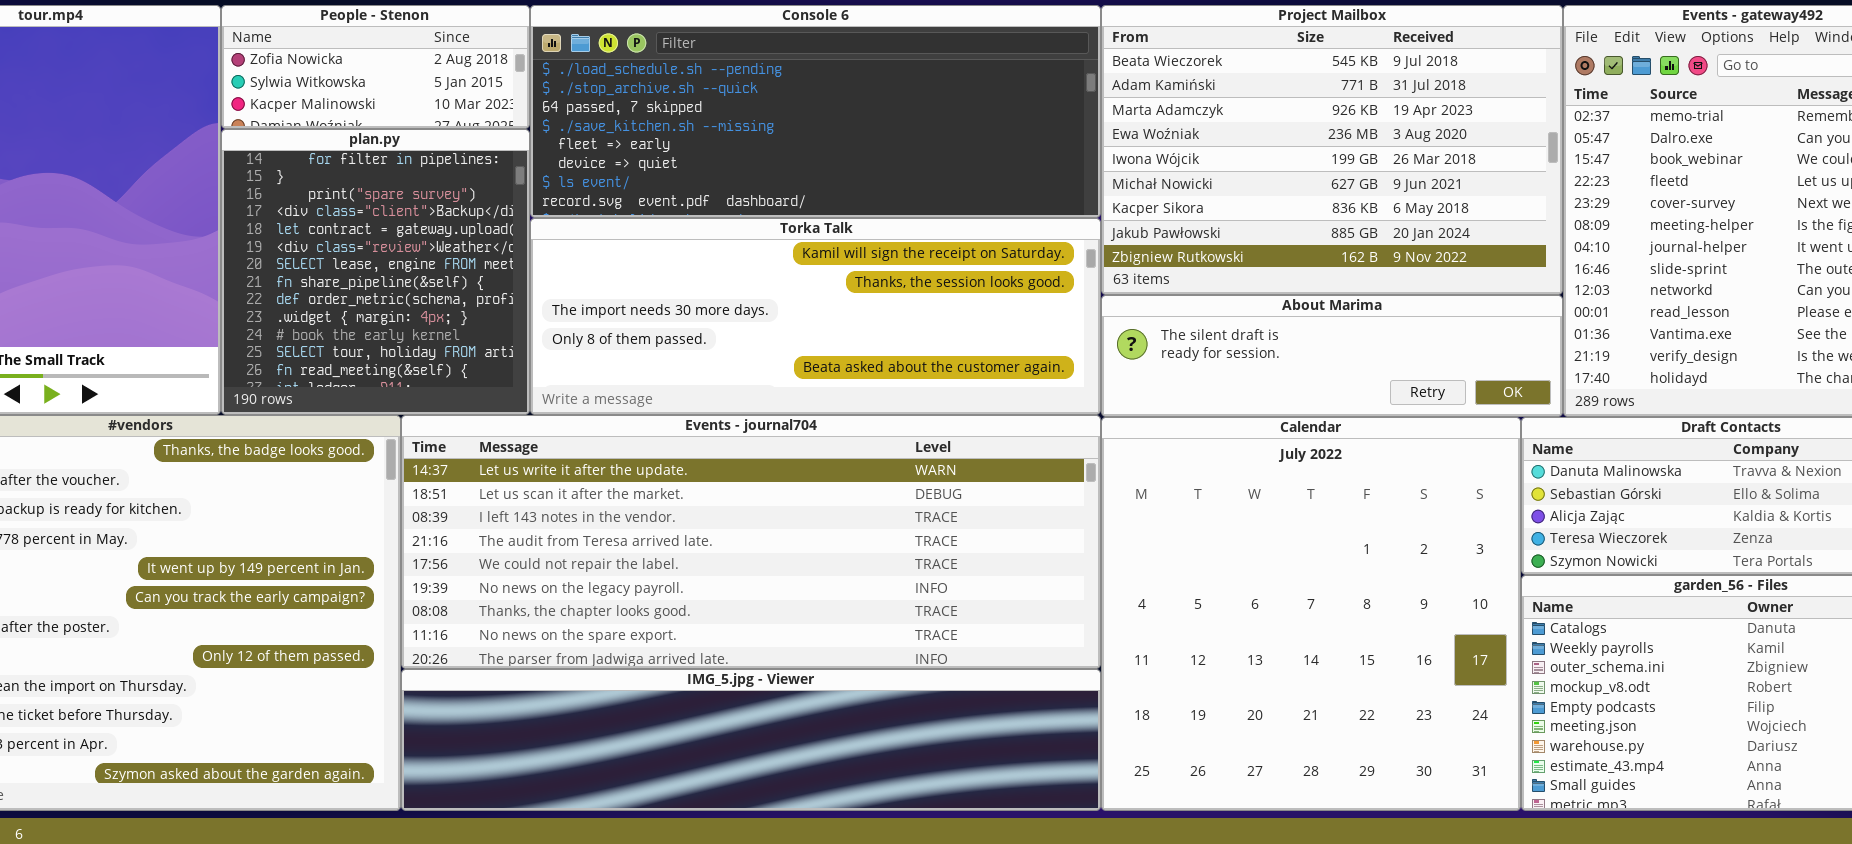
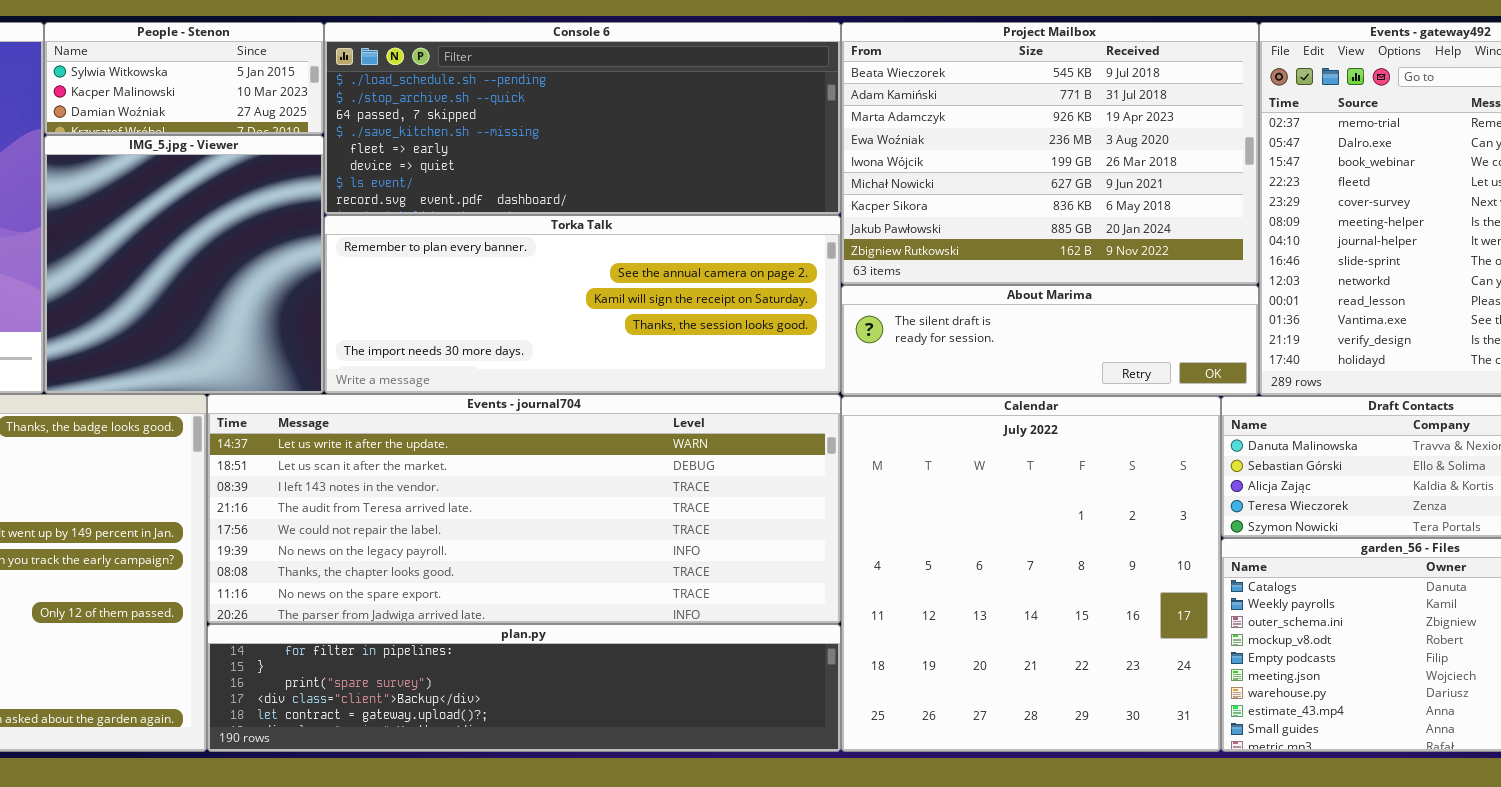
People - Stenon: [221,5,530,129] -> [44,22,324,135], scrolled down 1 row
plan.py: [221,129,530,415] -> [207,624,841,752], moved, resized
Torka Talk: [530,218,1101,415] -> [324,215,841,394], scrolled up 2 rows
IMG_5.jpg - Viewer: [401,669,1101,811] -> [44,135,324,394], moved, resized

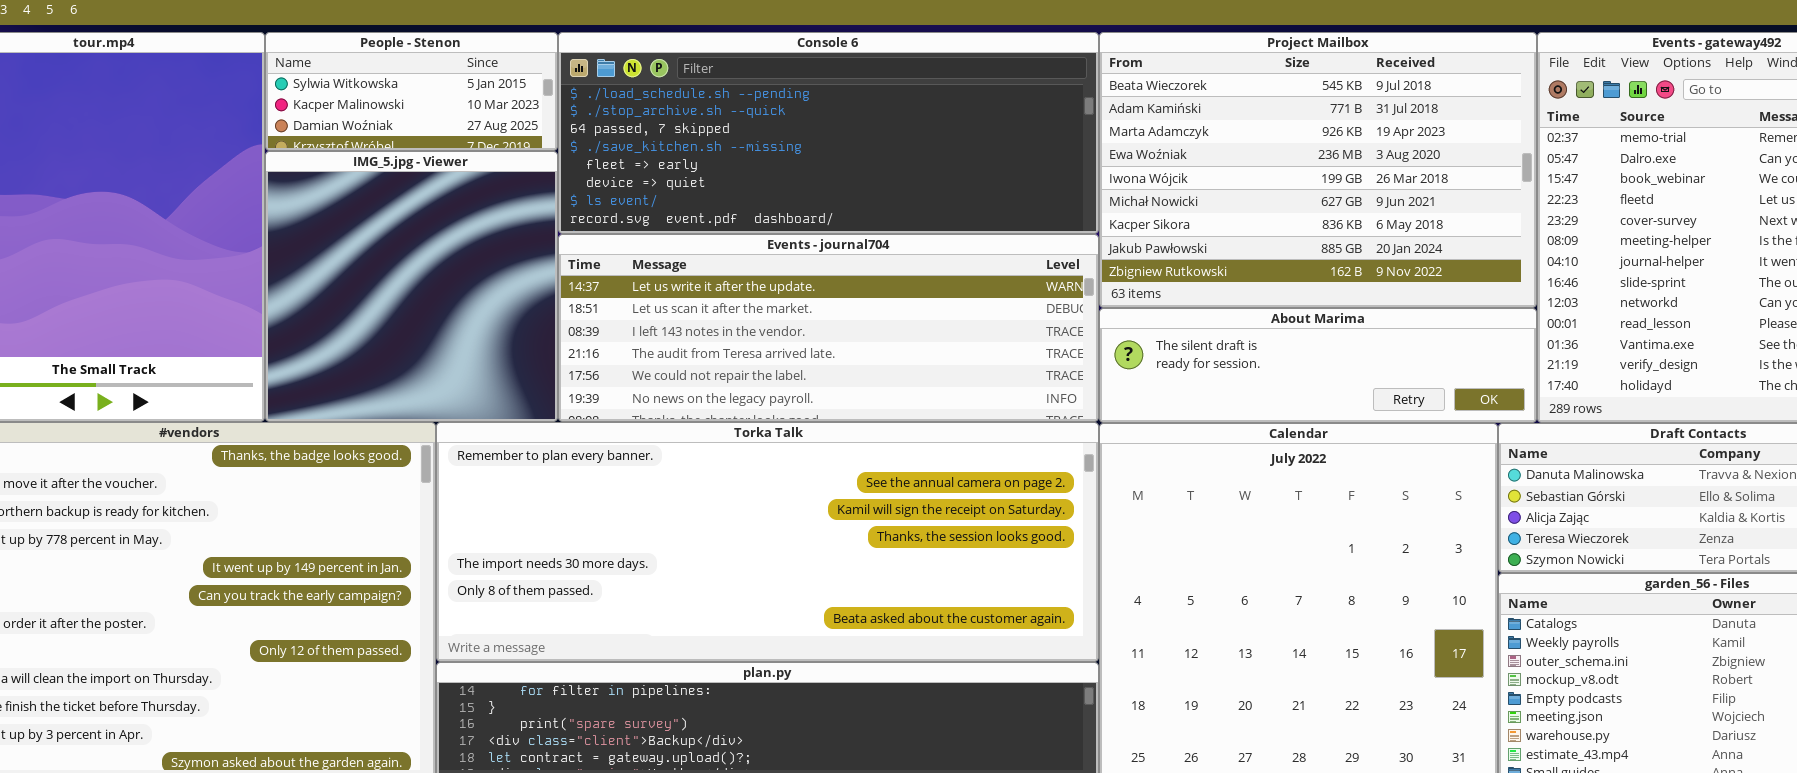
Torka Talk: [324,215,841,394] -> [436,422,1099,662], moved, resized
Events - journal704: [207,394,841,624] -> [558,234,1099,422], moved, resized

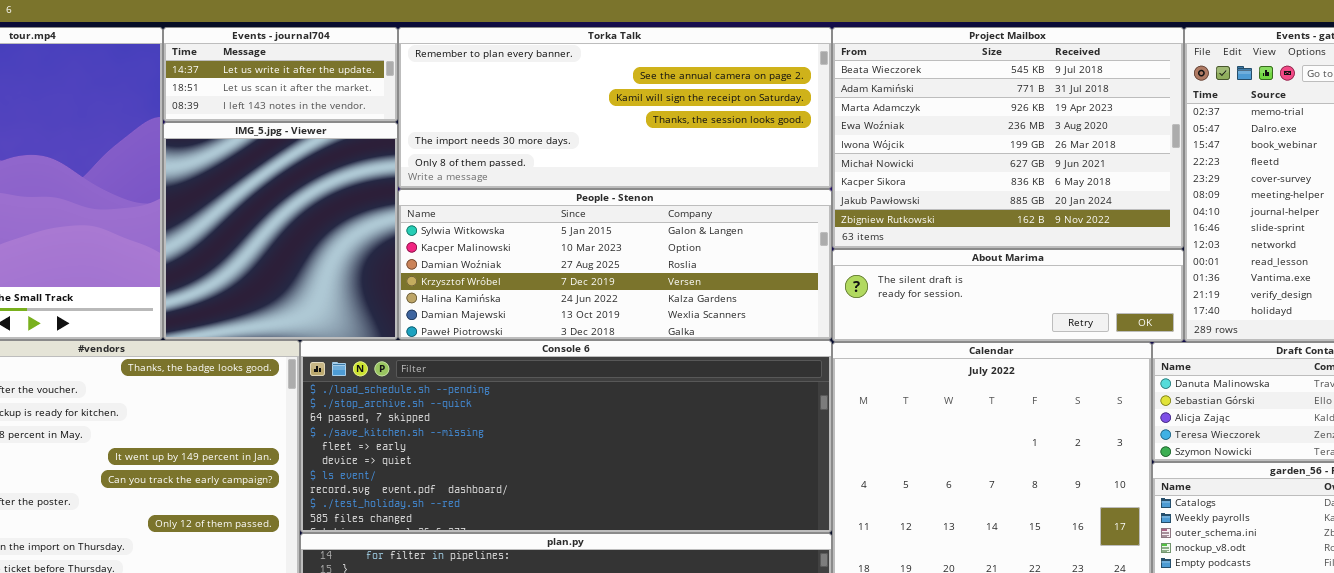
People - Stenon: [265,32,558,151] -> [398,189,832,340], moved, resized
Console 6: [558,32,1099,234] -> [300,340,832,533], moved, resized
Events - journal704: [558,234,1099,422] -> [163,27,398,122], moved, resized
Torka Talk: [436,422,1099,662] -> [398,27,832,189], moved, resized

